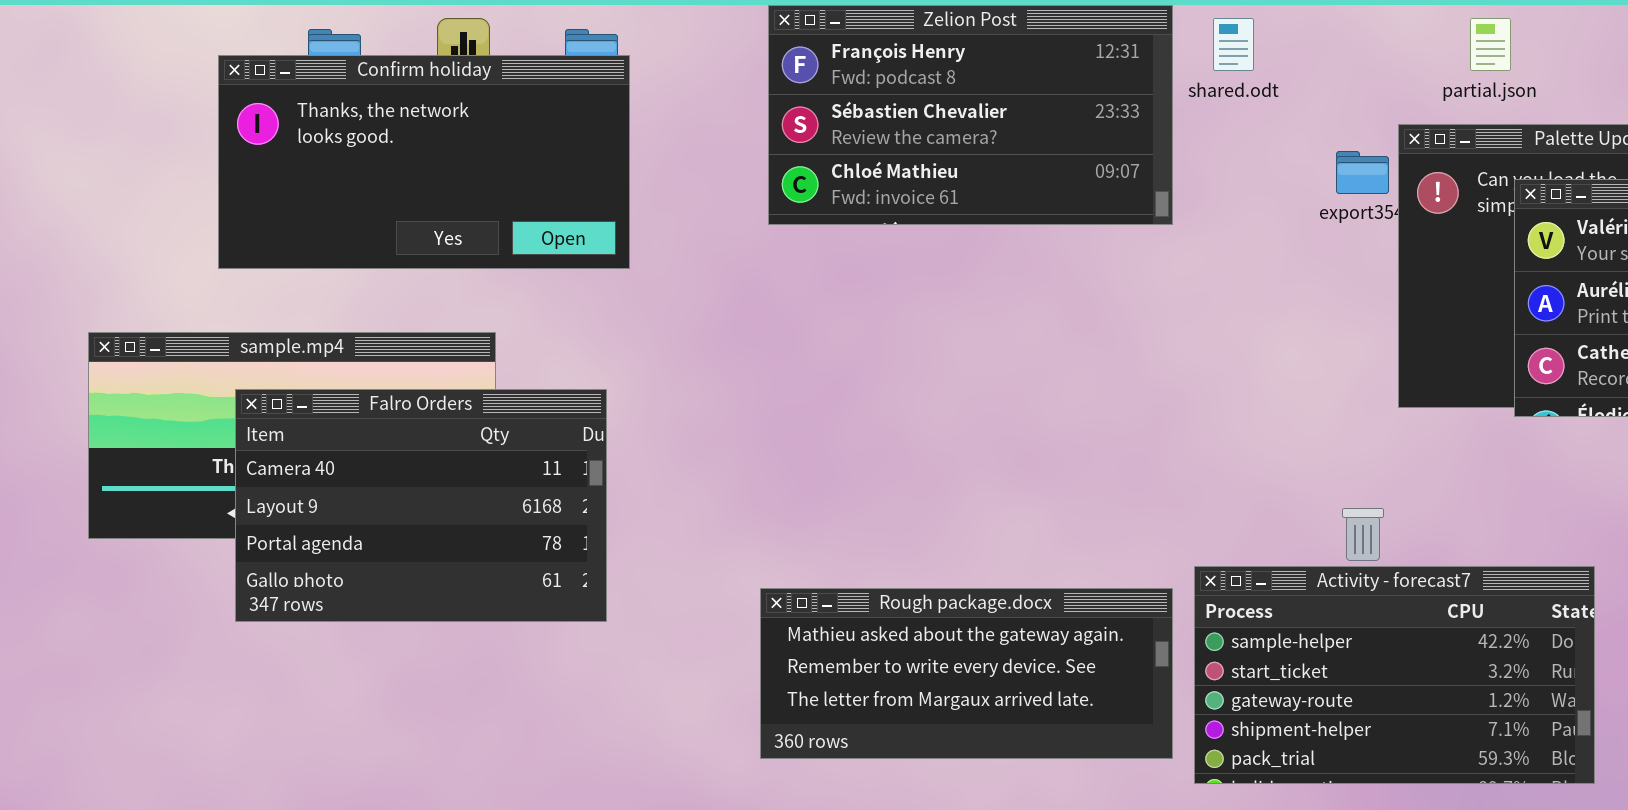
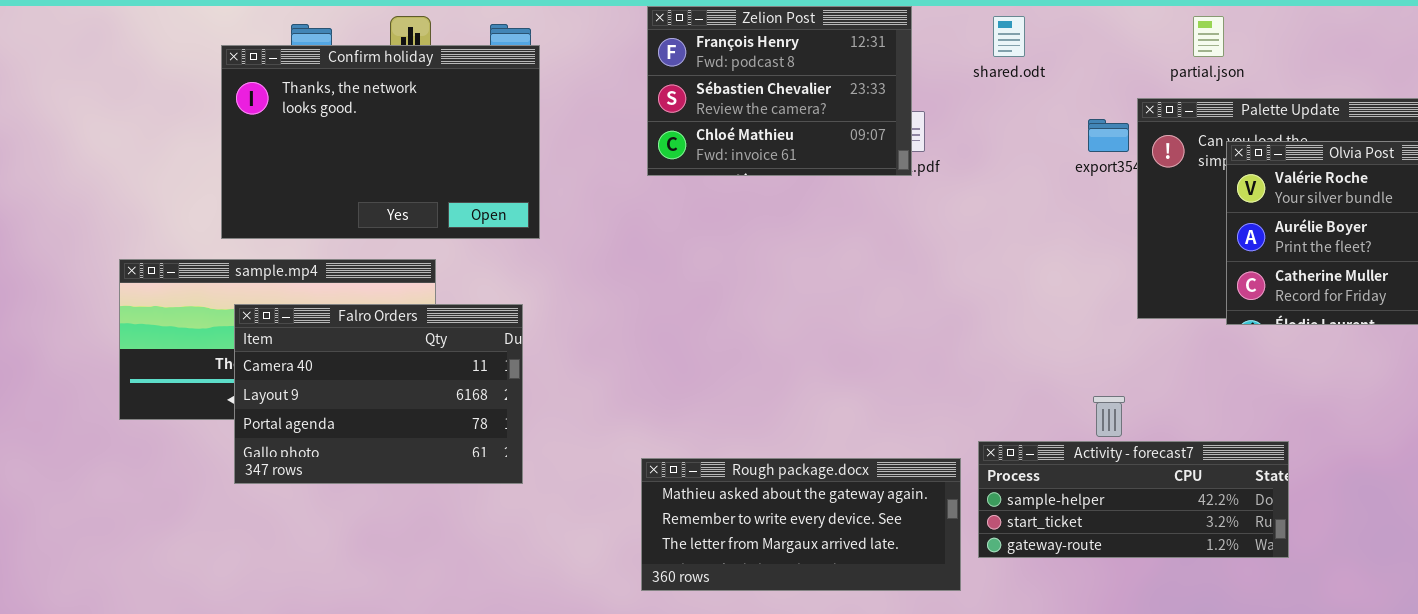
Zelion Post: [768,5,1173,225] -> [647,6,912,176], resized
Confirm holiday: [218,55,630,269] -> [221,45,540,239], resized
Activity - forecast7: [1194,566,1595,784] -> [978,441,1289,558], resized

